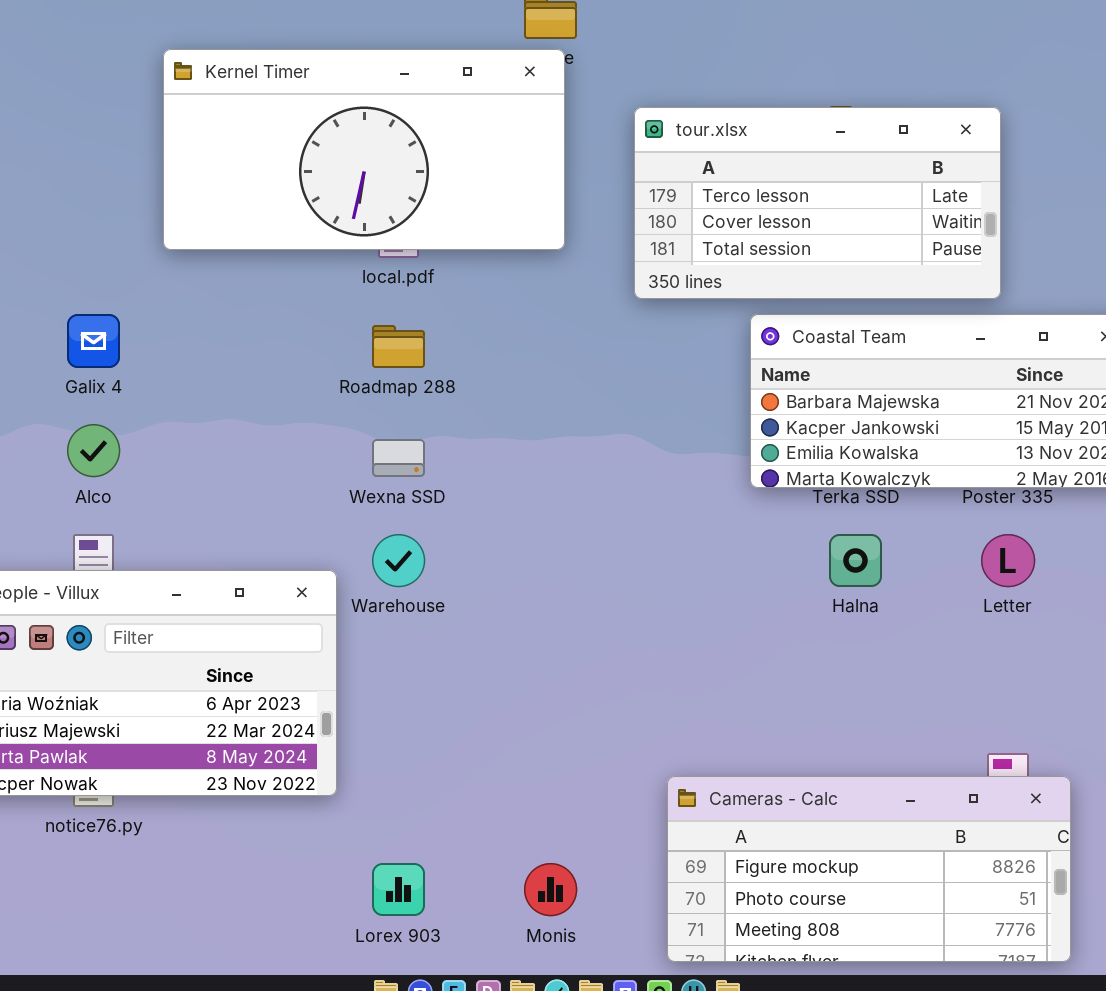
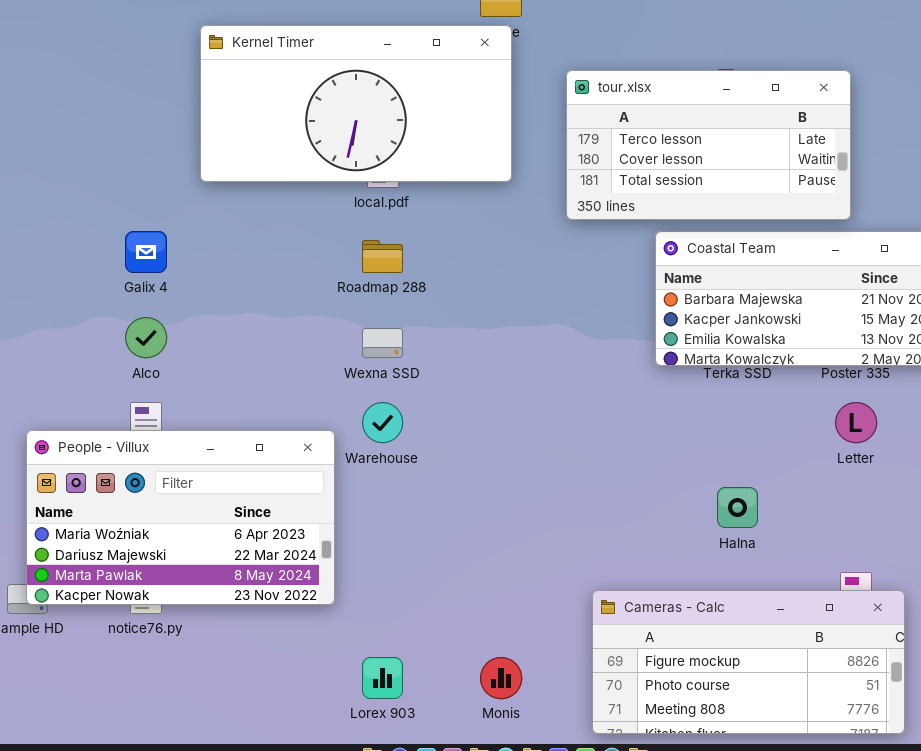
Halna: [829,534,882,587] -> [717,487,758,528], moved

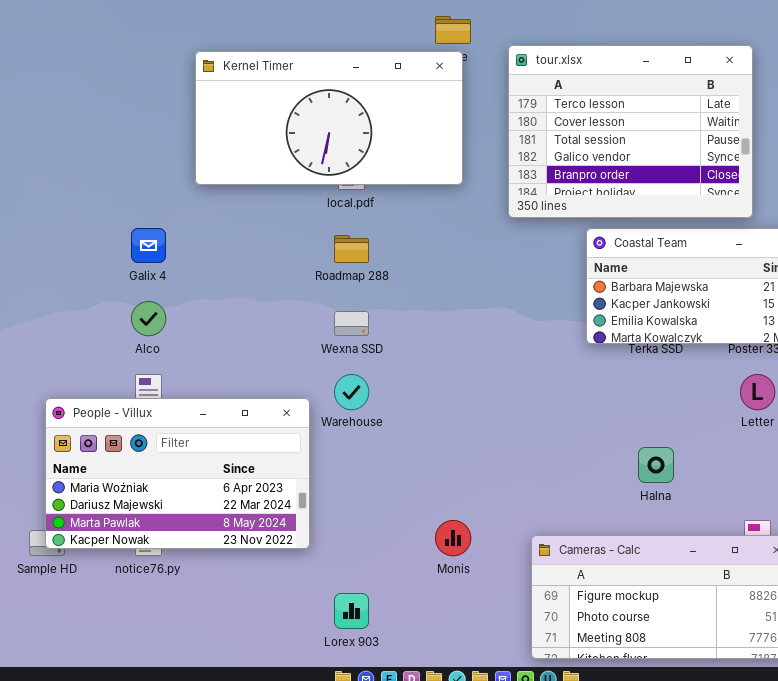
tour.xlsx: [566,70,851,220] -> [508,45,753,218], resized
Monis: [480,657,522,699] -> [435,520,471,556], moved

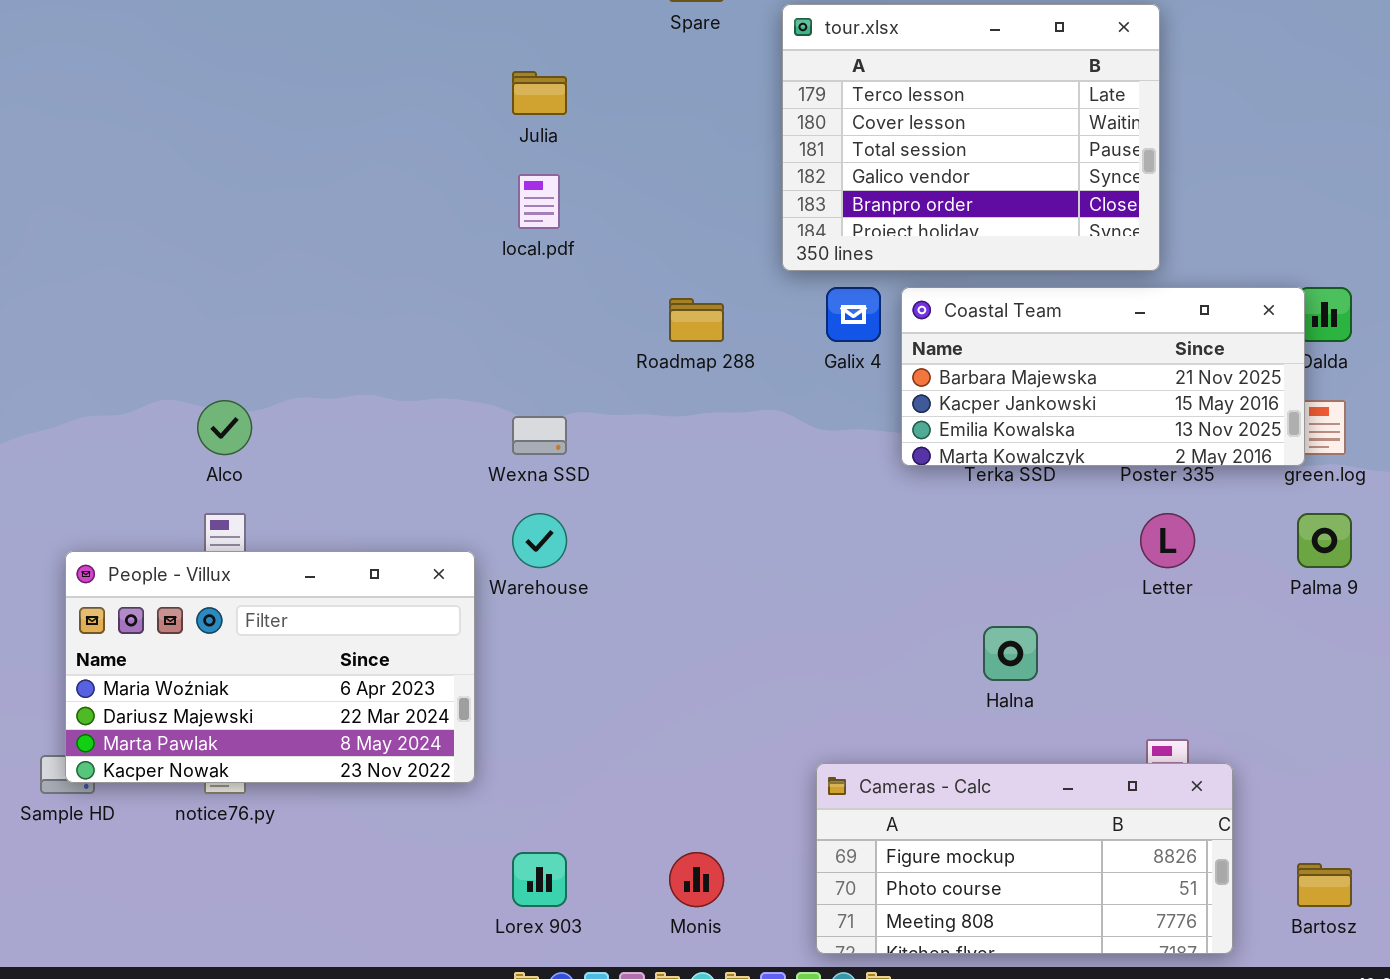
Kernel Timer: [195,51,463,185] -> none, closed
Galix 4: [131,228,166,263] -> [826,287,881,342], moved
Roadmap 288: [334,235,369,263] -> [669,298,724,342], moved
Monis: [435,520,471,556] -> [669,852,724,907], moved

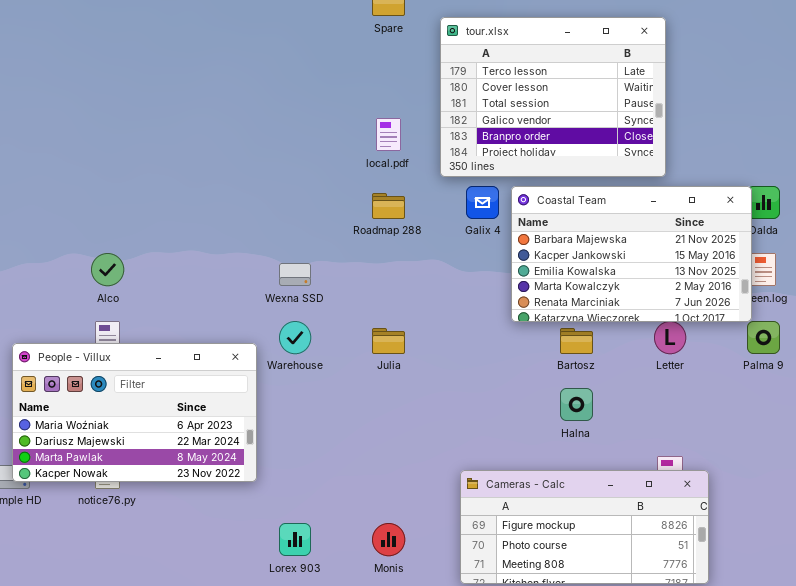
Julia: [512,71,567,115] -> [372,328,405,354], moved
local.pdf: [518,174,560,229] -> [376,118,401,151], moved
Coastal Team: [901,287,1305,466] -> [511,186,752,322], resized
Bartosz: [1297,863,1352,907] -> [560,328,593,354], moved

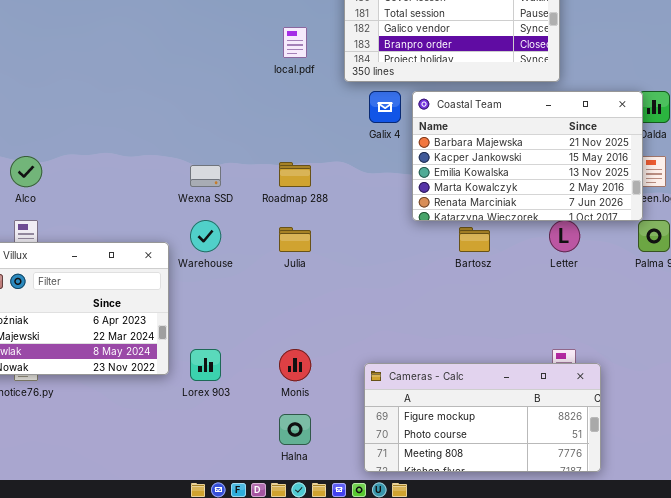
Roadmap 288: [372,193,405,219] -> [279,162,311,187], moved
Halna: [560,388,593,421] -> [279,414,311,445], moved
Lorex 903: [279,523,311,556] -> [190,349,221,381], moved
Monis: [372,523,405,556] -> [279,349,311,381], moved

